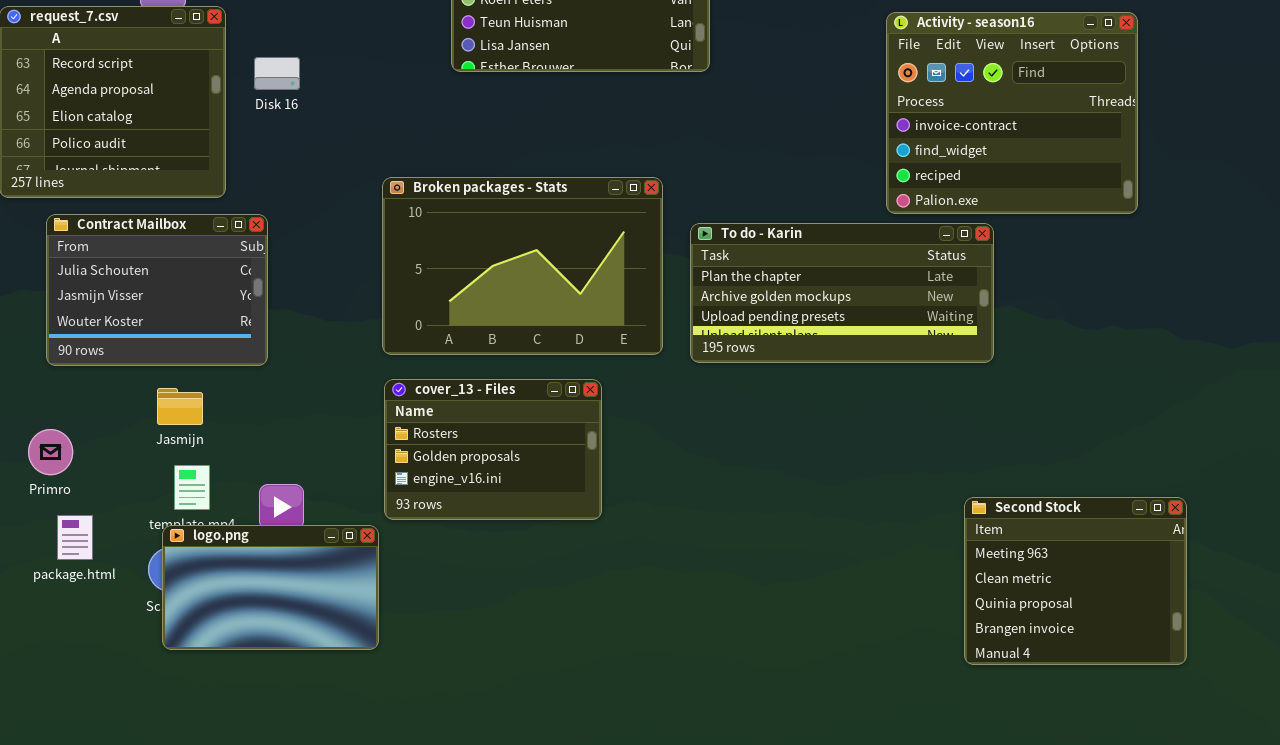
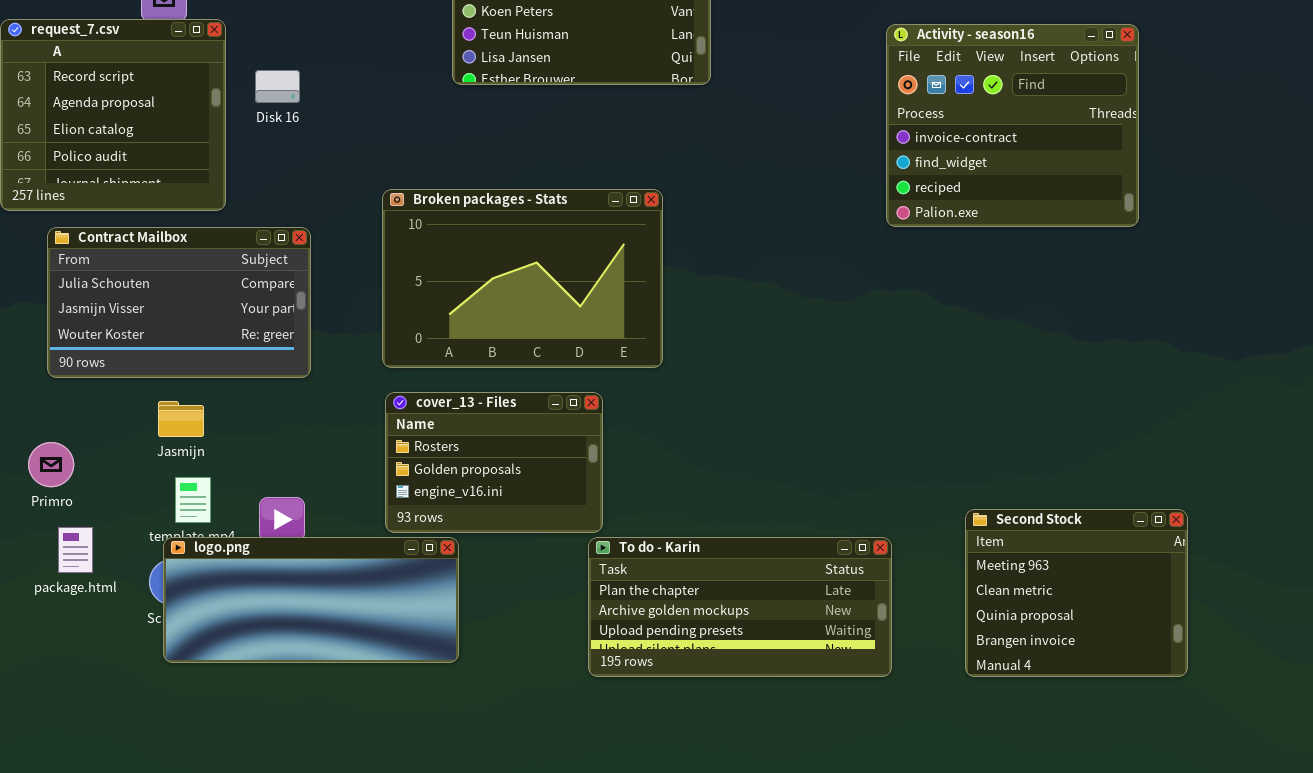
Contract Mailbox: [46,214,268,366] -> [47,227,311,378], resized
To do - Karin: [690,223,994,363] -> [588,537,892,677], moved
logo.png: [162,525,379,650] -> [163,537,459,663], resized

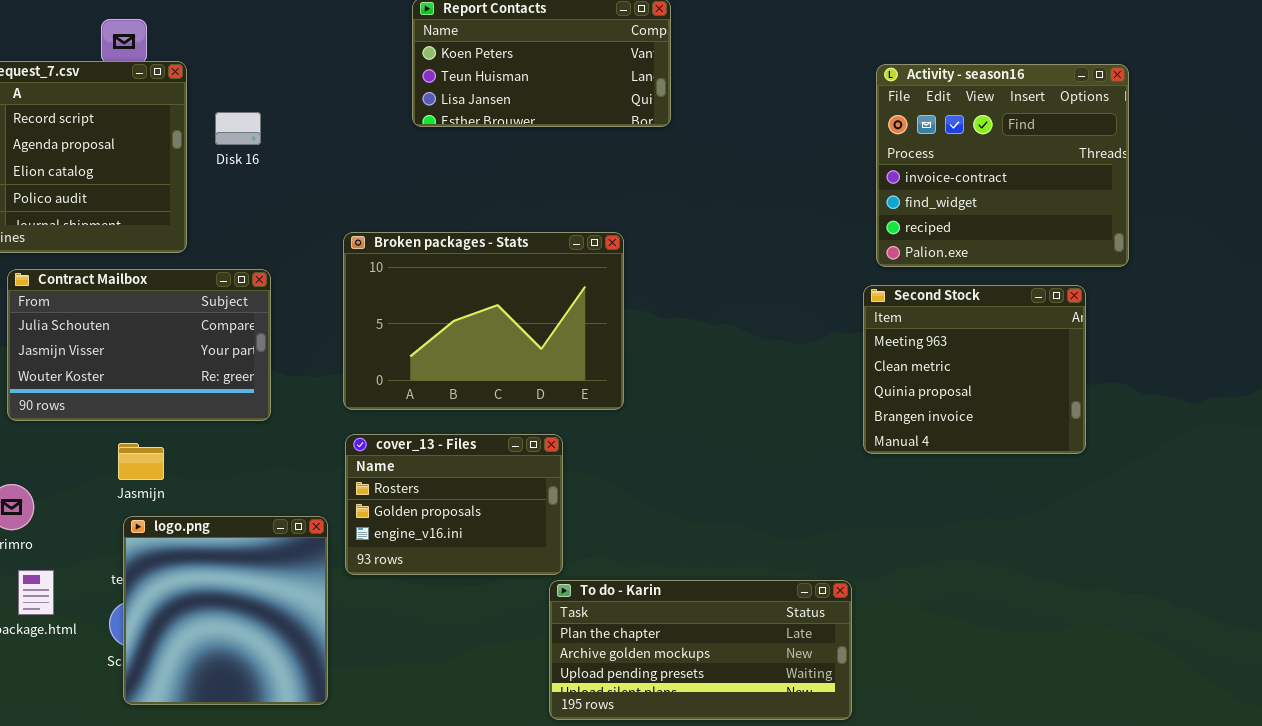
Activity - season16: [886,24,1139,227] -> [876,64,1129,267], moved
Second Stock: [965,509,1188,677] -> [863,285,1086,454], moved
logo.png: [163,537,459,663] -> [123,516,328,705], resized

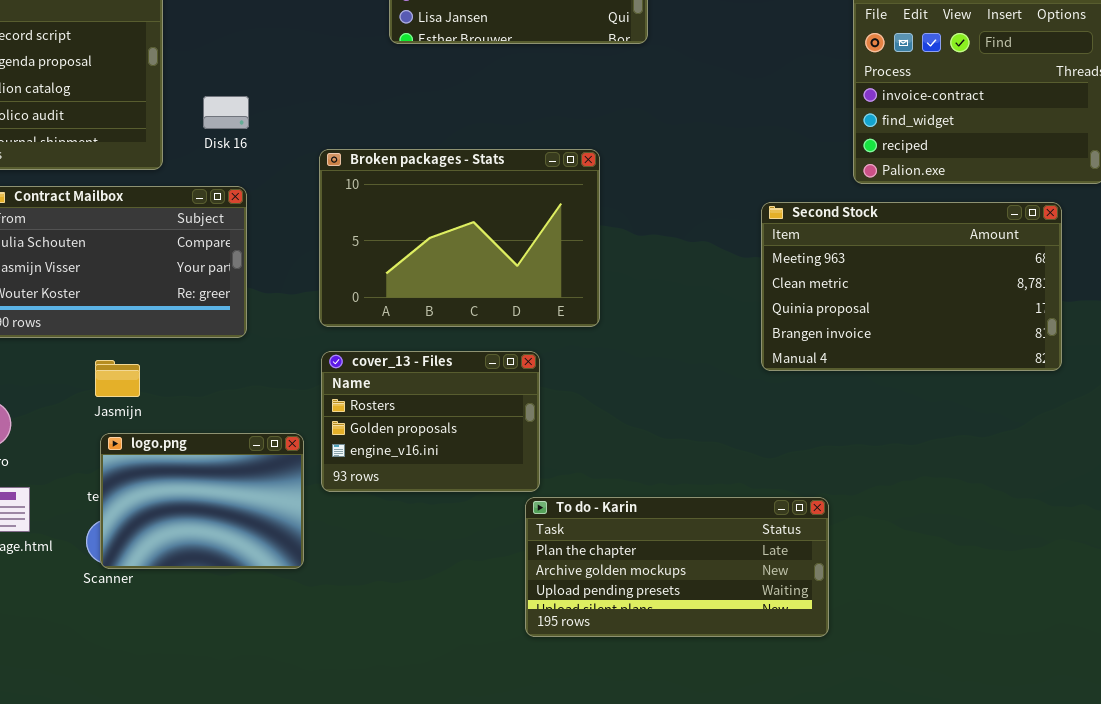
Disk 16: [215,112,261,145] -> [203,96,249,129], moved
Second Stock: [863,285,1086,454] -> [761,202,1062,371], resized
logo.png: [123,516,328,705] -> [100,433,304,569], resized

